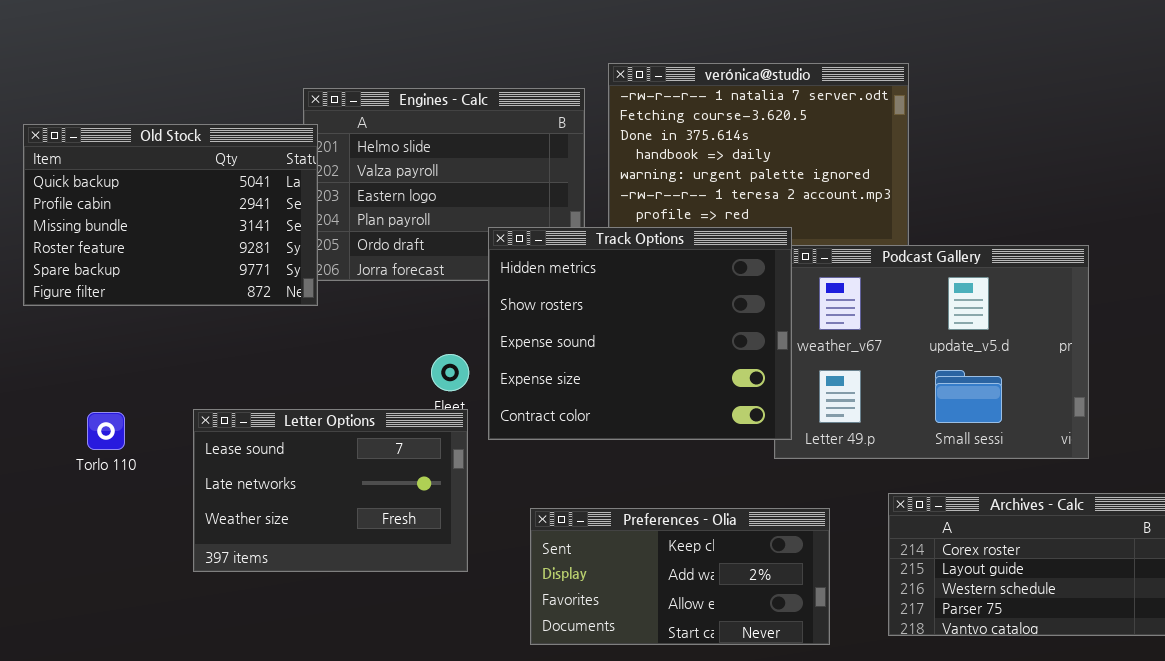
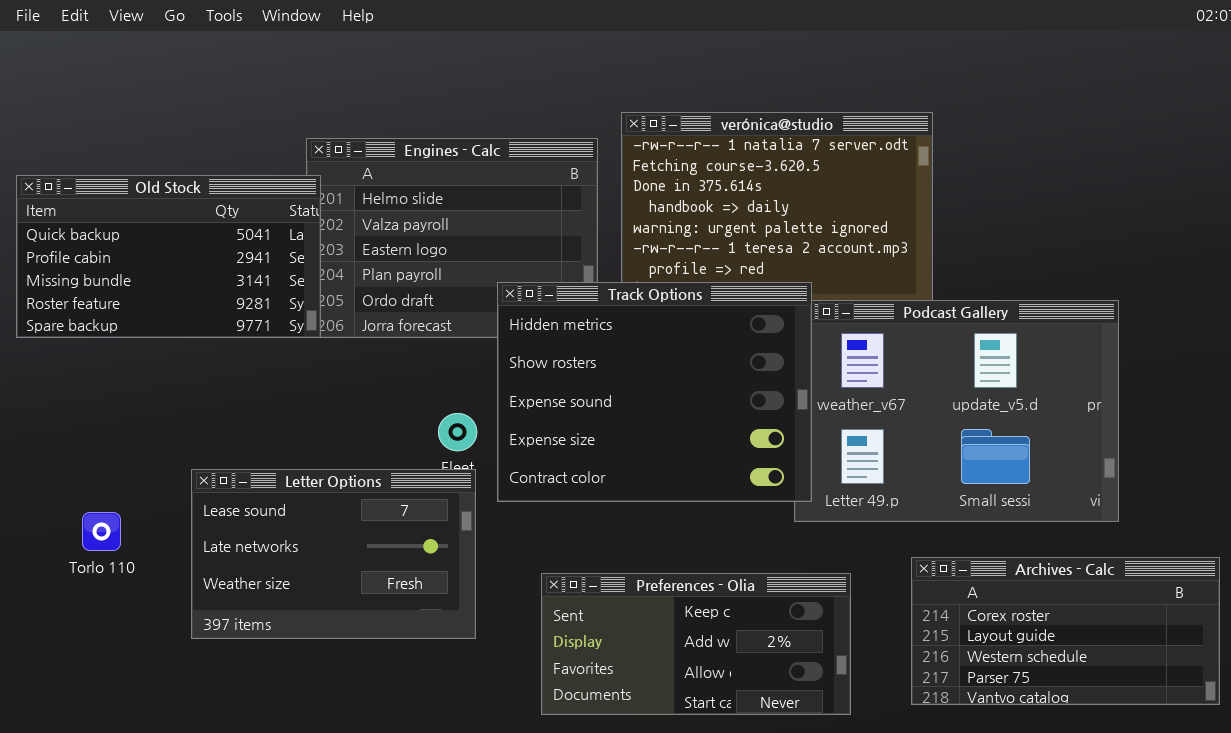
Old Stock: [23,124,318,306] -> [16,175,321,338], resized
Torlo 110: [87,412,125,450] -> [82,512,121,551], moved

